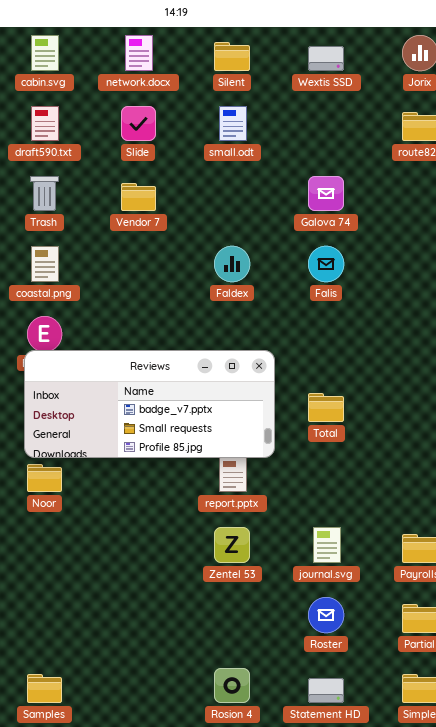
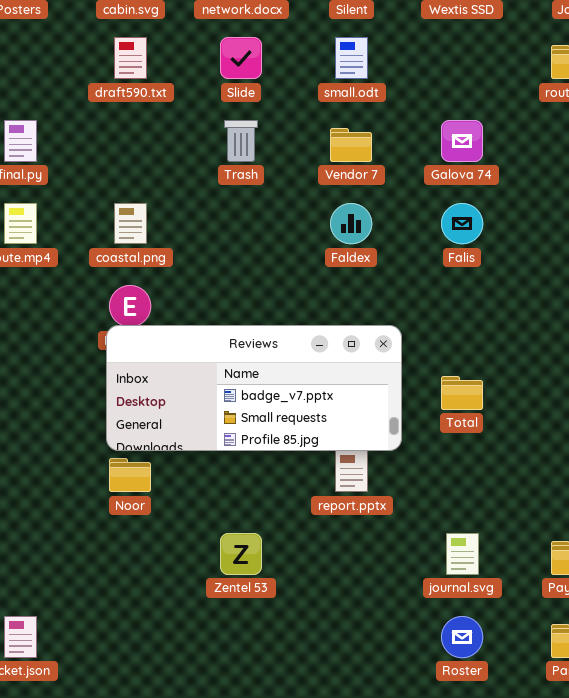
Trash: [30,176,59,211] -> [224,120,258,162], moved
Vendor 7: [121,183,156,211] -> [330,128,372,162], moved
Zentel 53: [214,527,250,563] -> [220,533,262,575], moved

